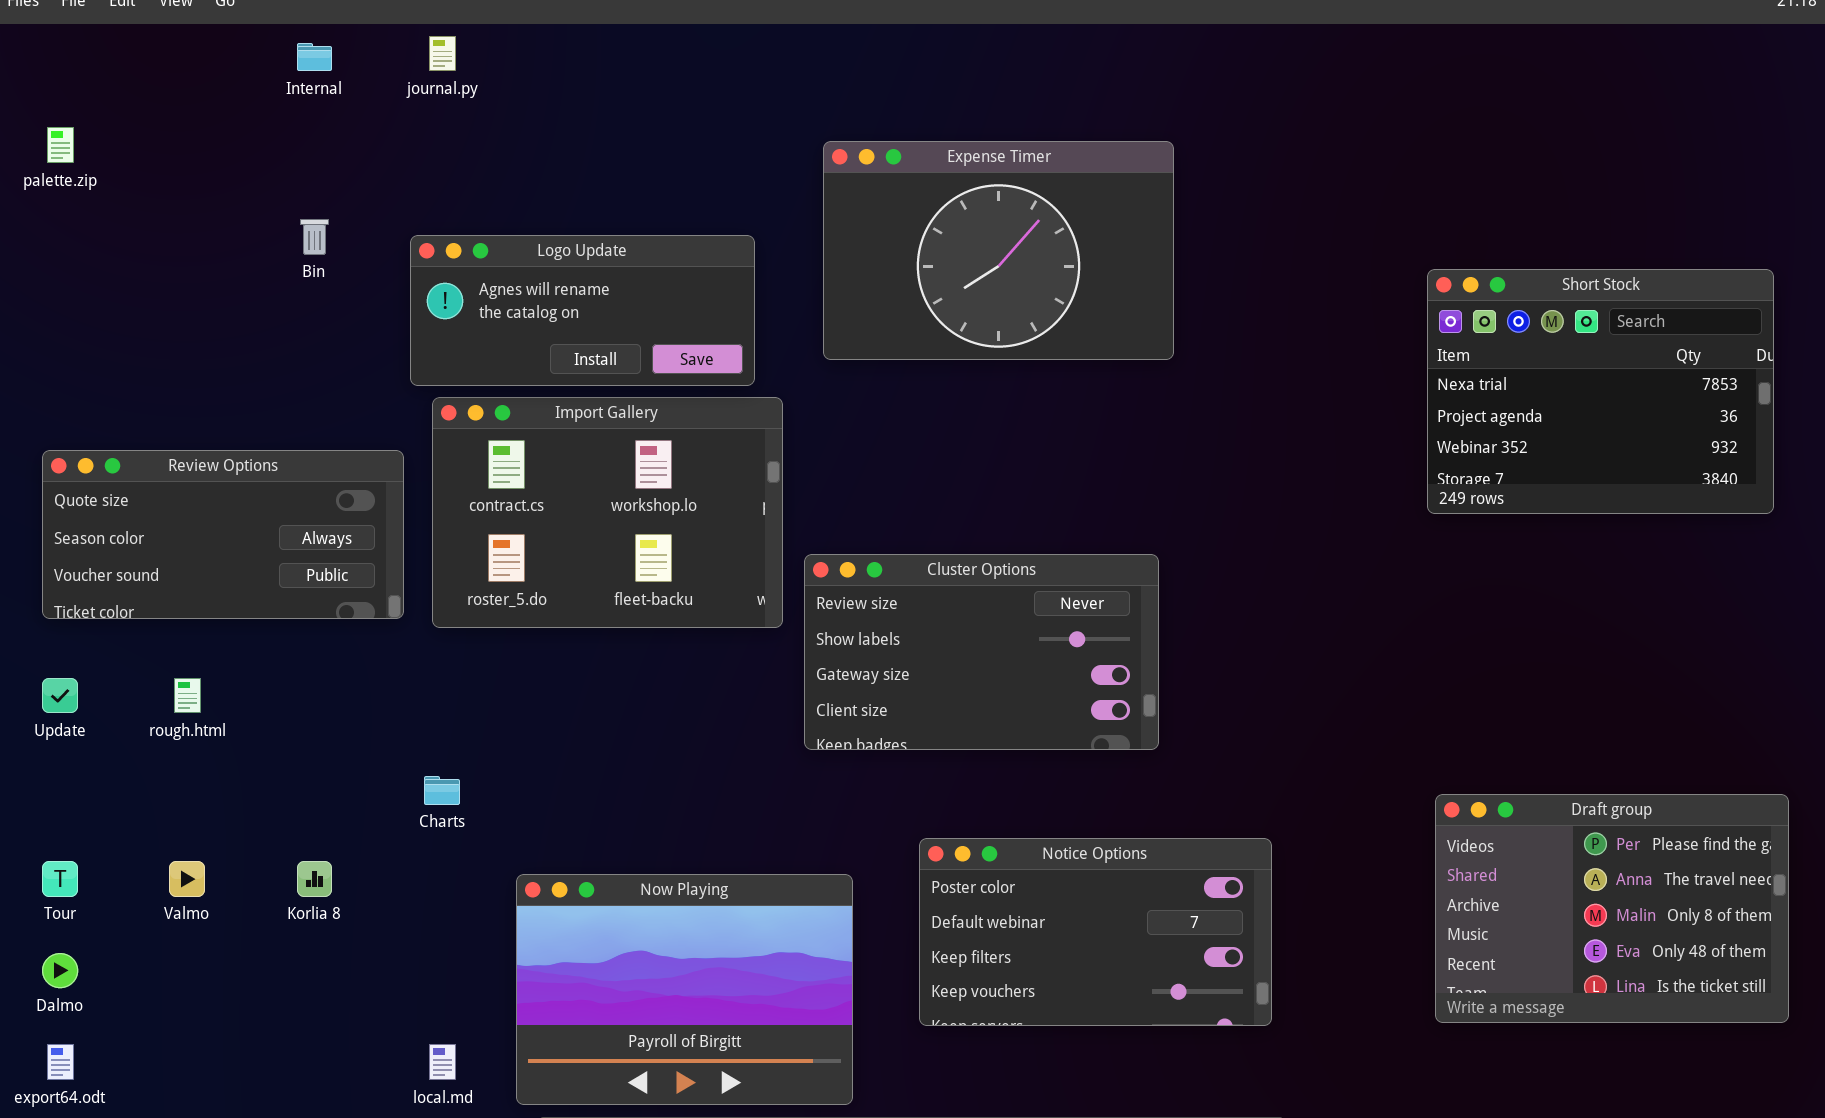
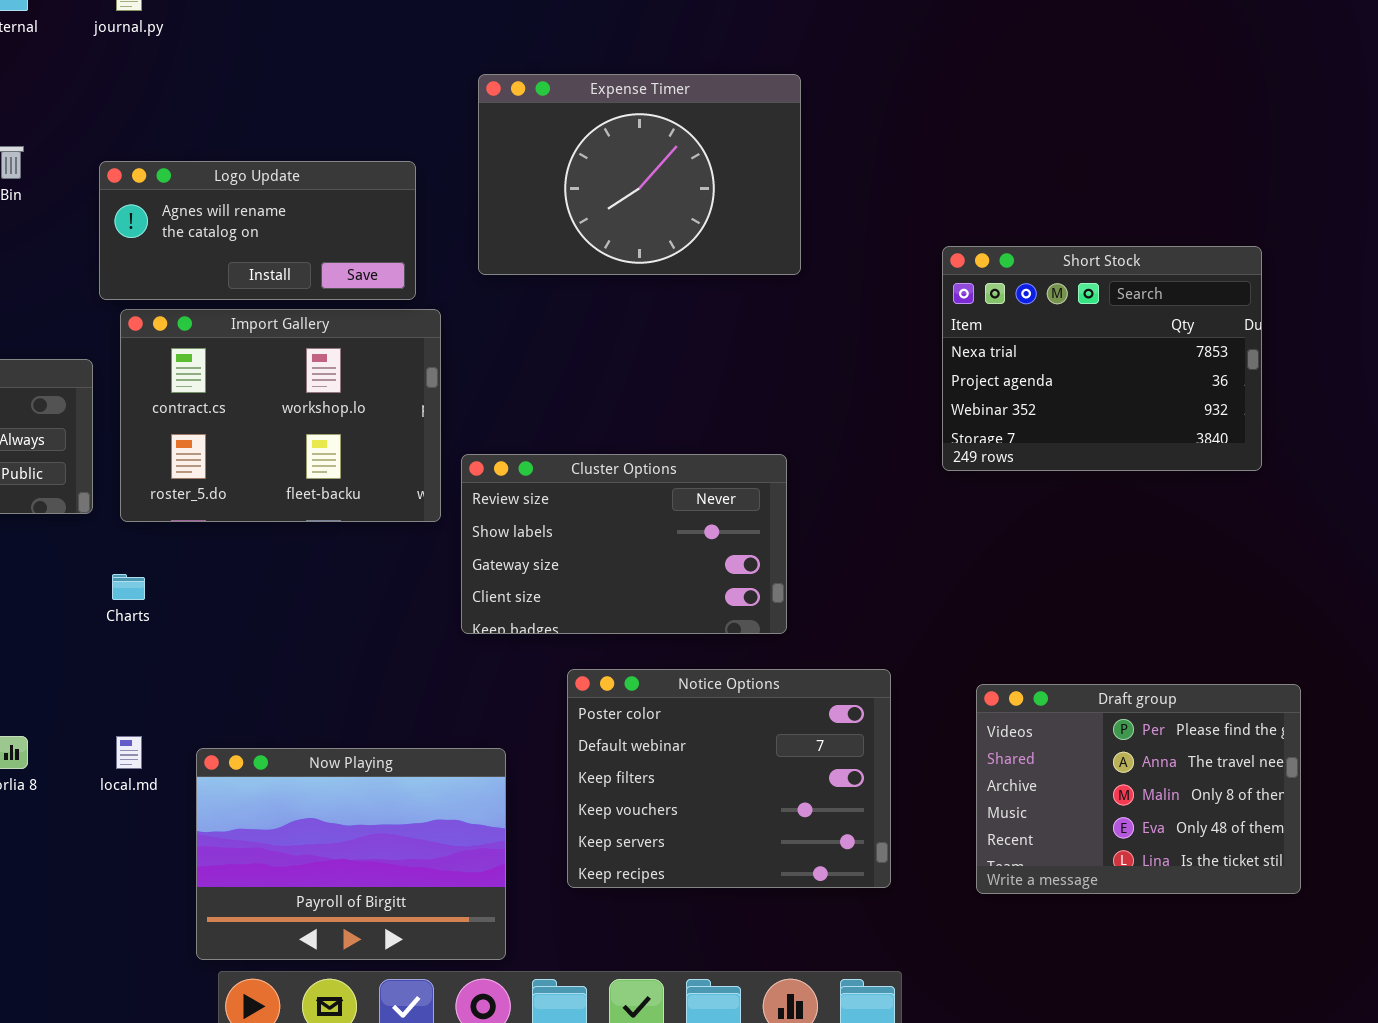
Short Stock: [1427,269,1774,514] -> [942,246,1262,471], moved
Charts: [424,776,460,805] -> [112,574,145,600], moved
Draft group: [1435,794,1789,1023] -> [976,684,1301,894], moved
Notice Options: [919,838,1272,1026] -> [567,669,891,888], resized
local.md: [429,1044,456,1080] -> [116,736,142,769], moved

